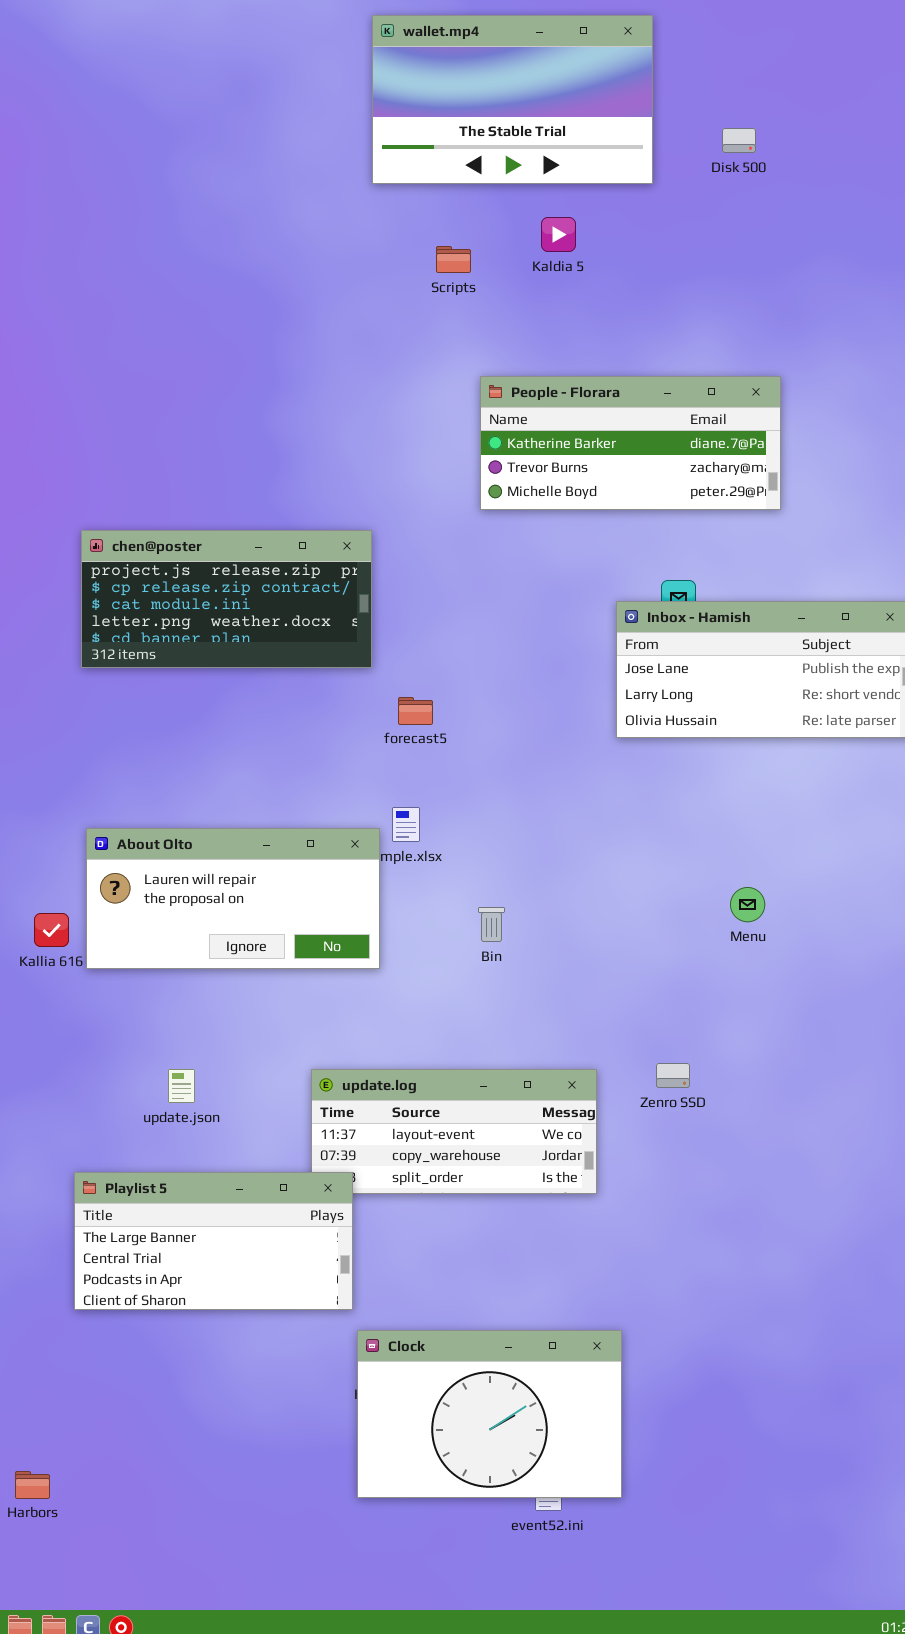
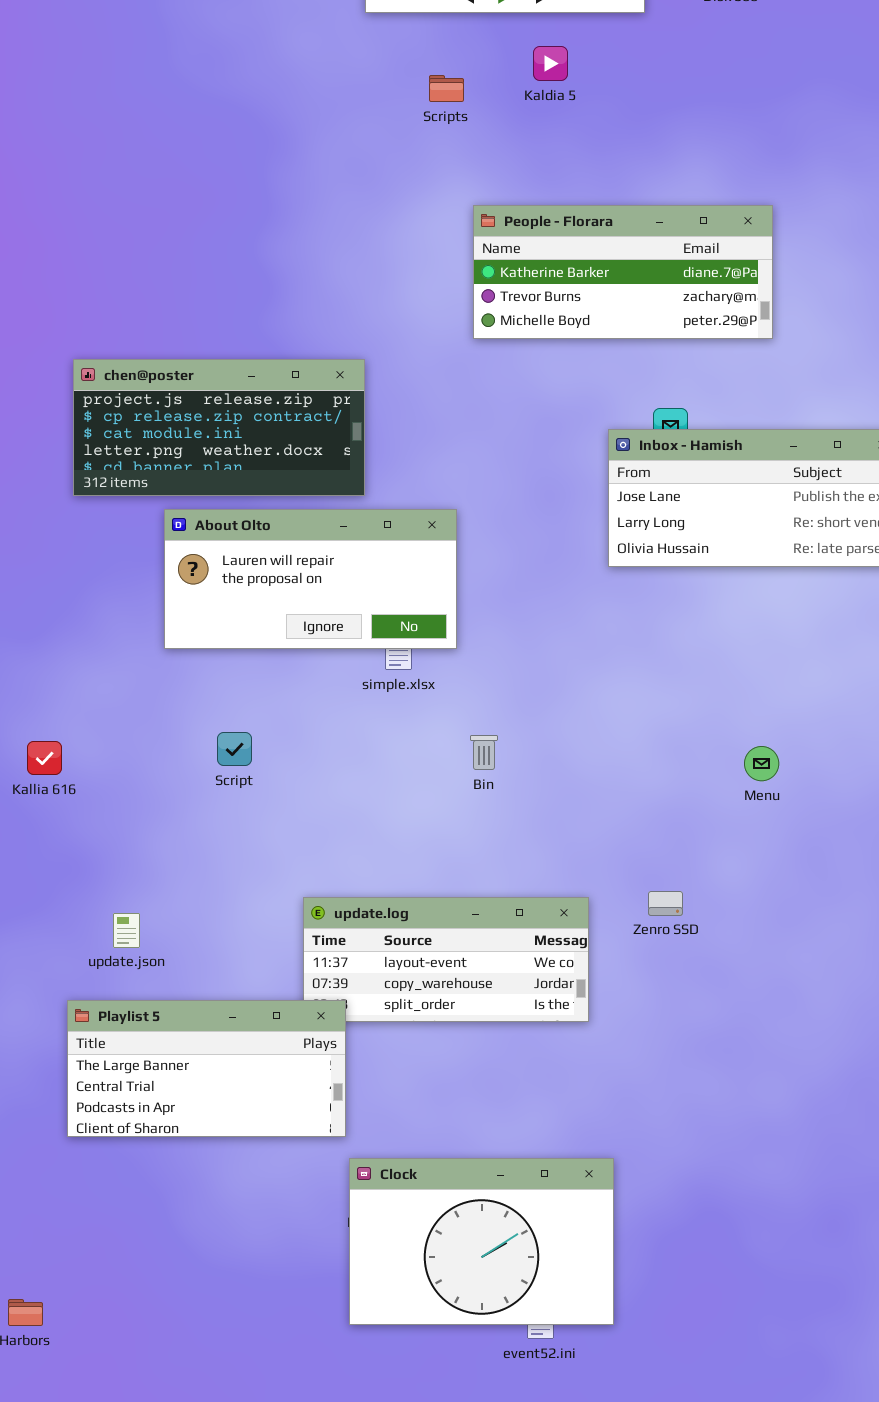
About Olto: [86,828,380,969] -> [164,509,457,649], moved
Menu: [730,887,765,922] -> [744,746,779,781], moved
update.json: [168,1069,195,1103] -> [113,913,140,948], moved

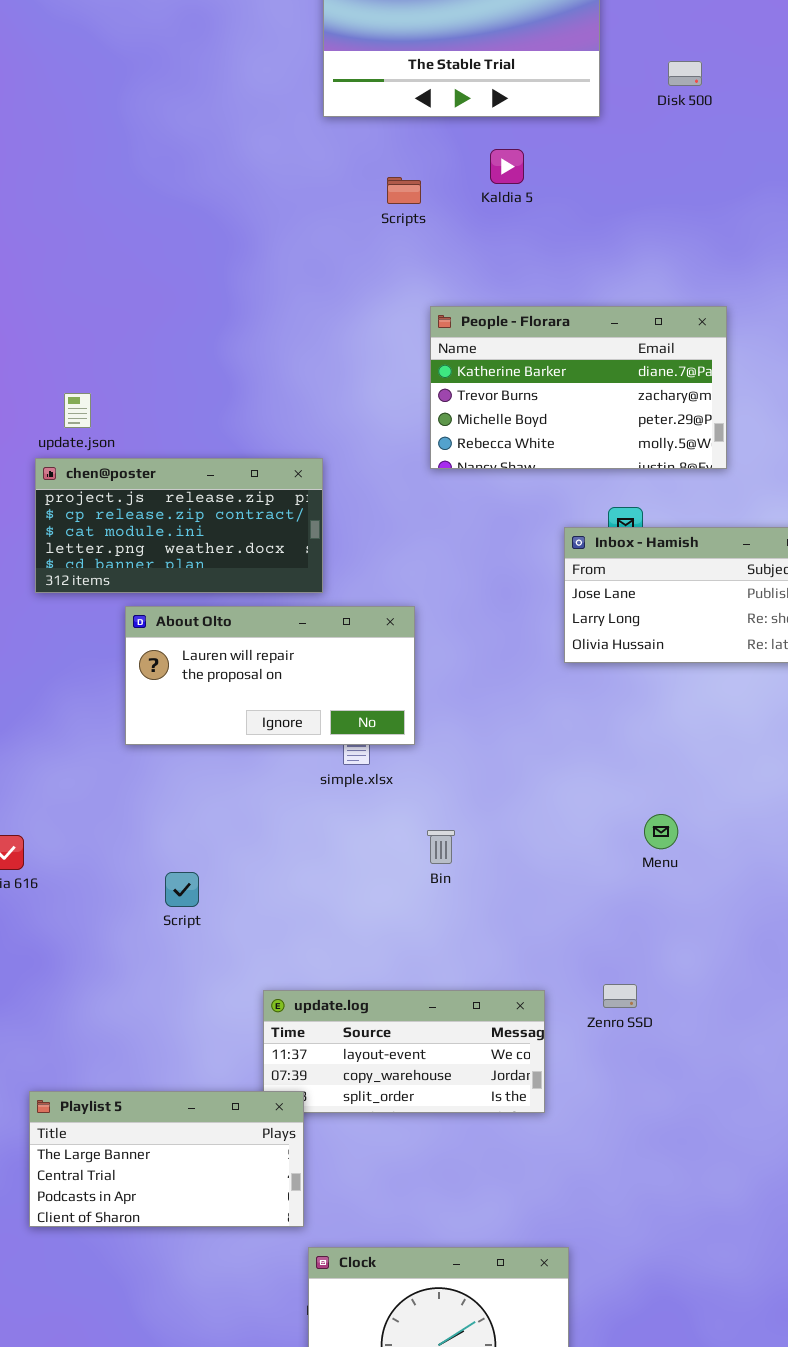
People - Florara: [473,205,773,339] -> [430,306,727,469], resized
Script: [217,732,252,766] -> [165,872,199,907], moved
Menu: [744,746,779,781] -> [644,814,678,849], moved
update.json: [113,913,140,948] -> [64,393,91,428], moved

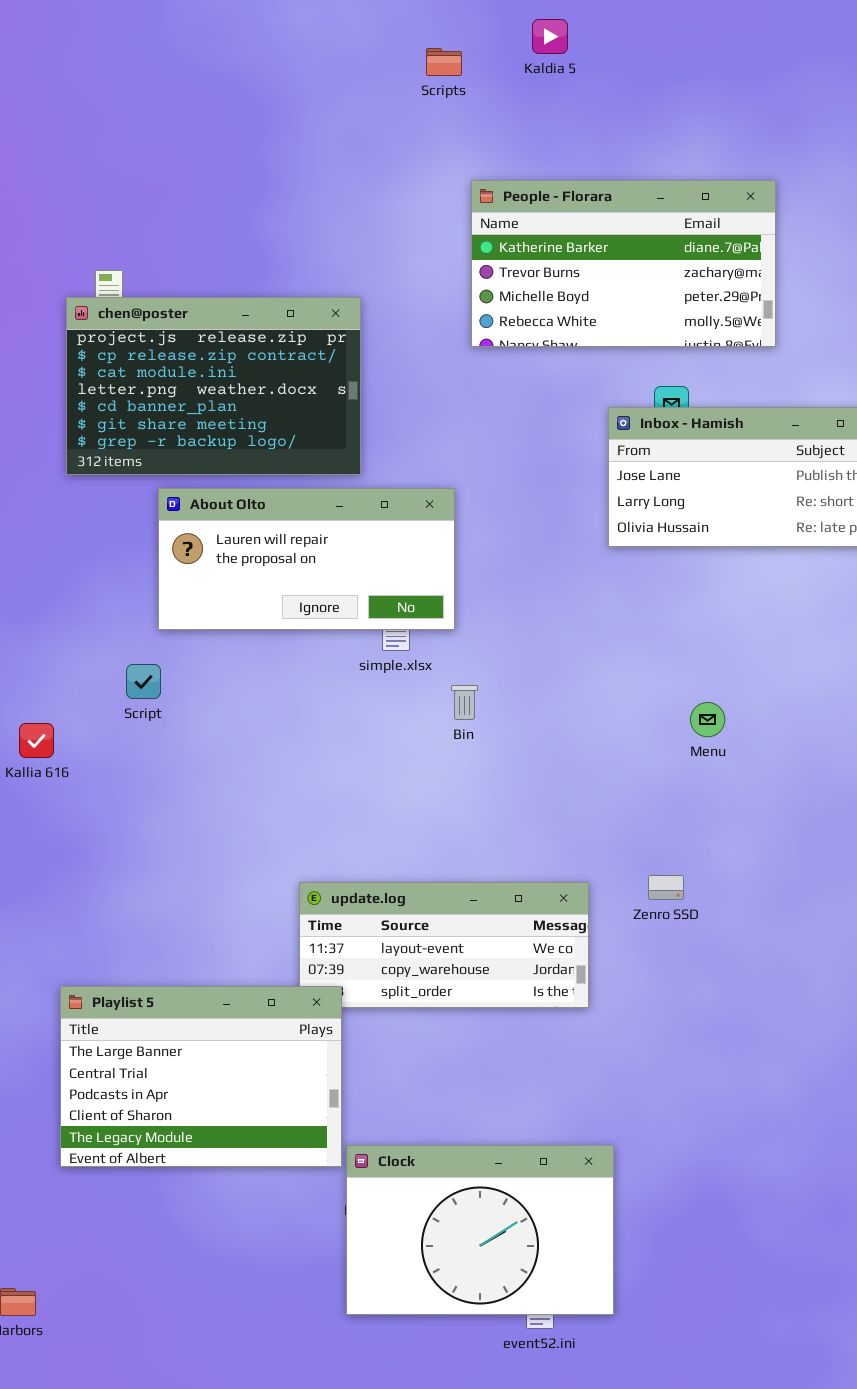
chen@poster: [35,458,323,593] -> [66,297,361,475], resized
Bin: [427,830,455,864] -> [451,685,478,720], moved
Script: [165,872,199,907] -> [126,664,161,699], moved
Playlist 5: [29,1091,304,1227] -> [60,986,342,1167], resized

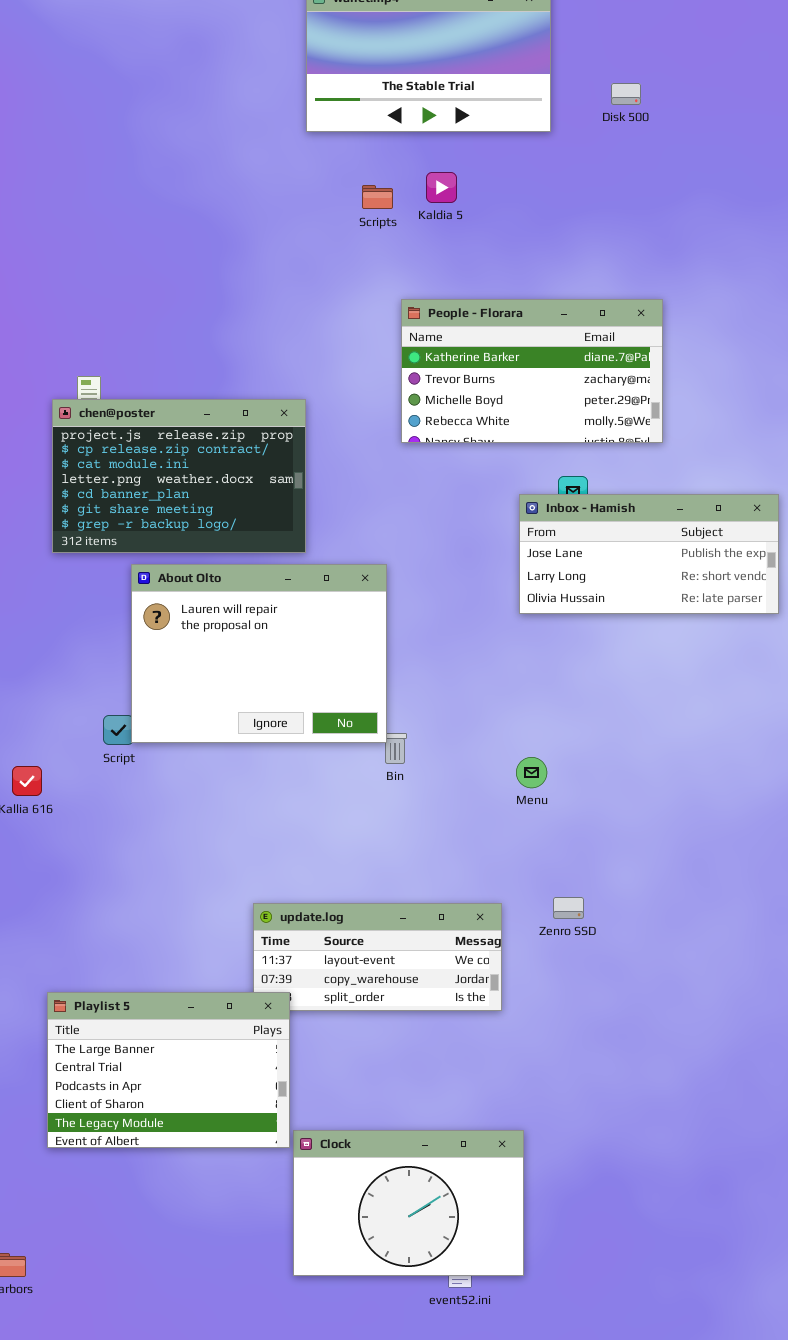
Kaldia 5: [532,19,568,54] -> [426,172,457,203], moved
About Olto: [158,488,455,630] -> [131,564,387,743], resized
Menu: [690,702,725,737] -> [516,757,547,788], moved

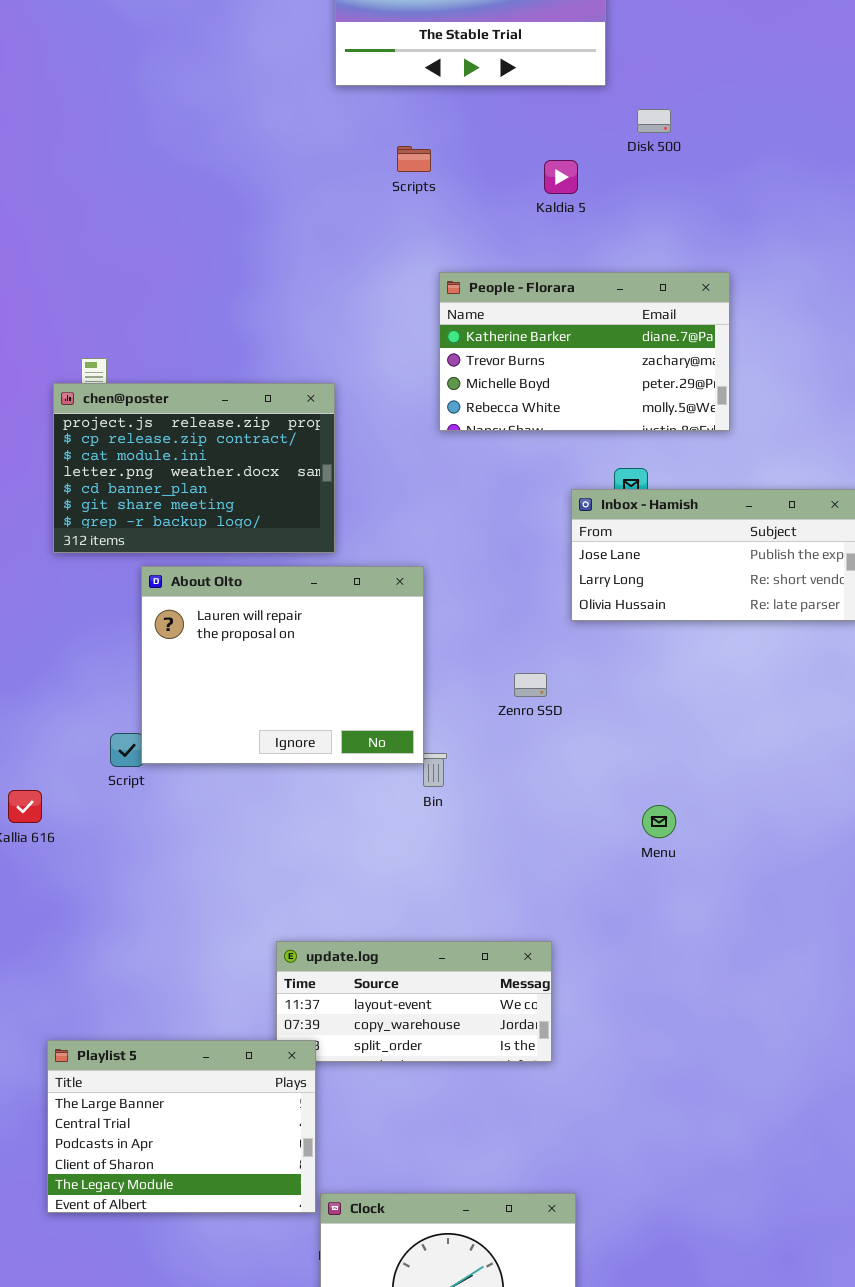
Disk 500: [611,83,641,105] -> [637,109,671,133], moved
Kaldia 5: [426,172,457,203] -> [544,160,578,194], moved
Menu: [516,757,547,788] -> [642,805,676,838], moved
Zenro SSD: [553,897,584,919] -> [514,673,547,697], moved

